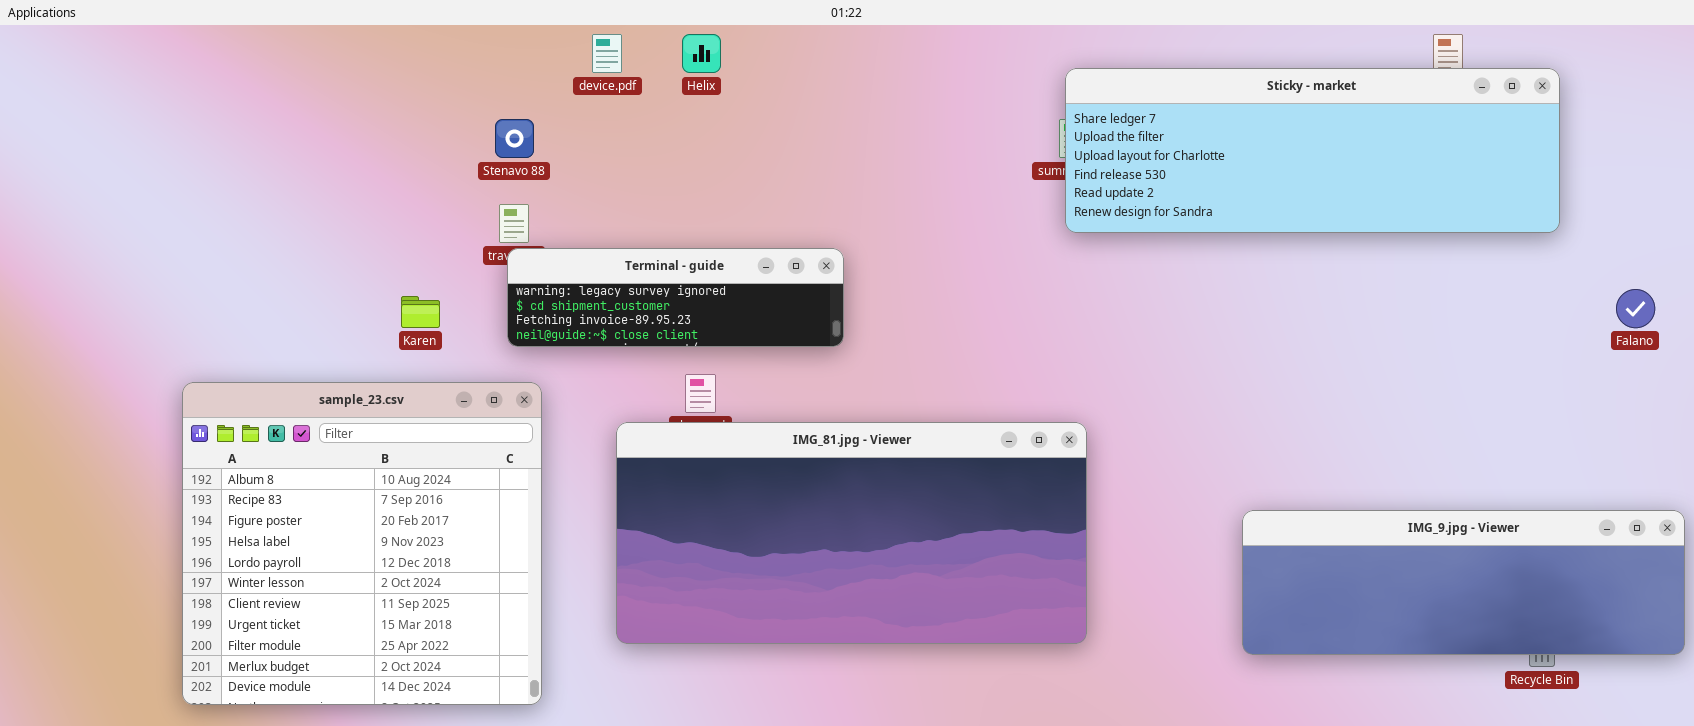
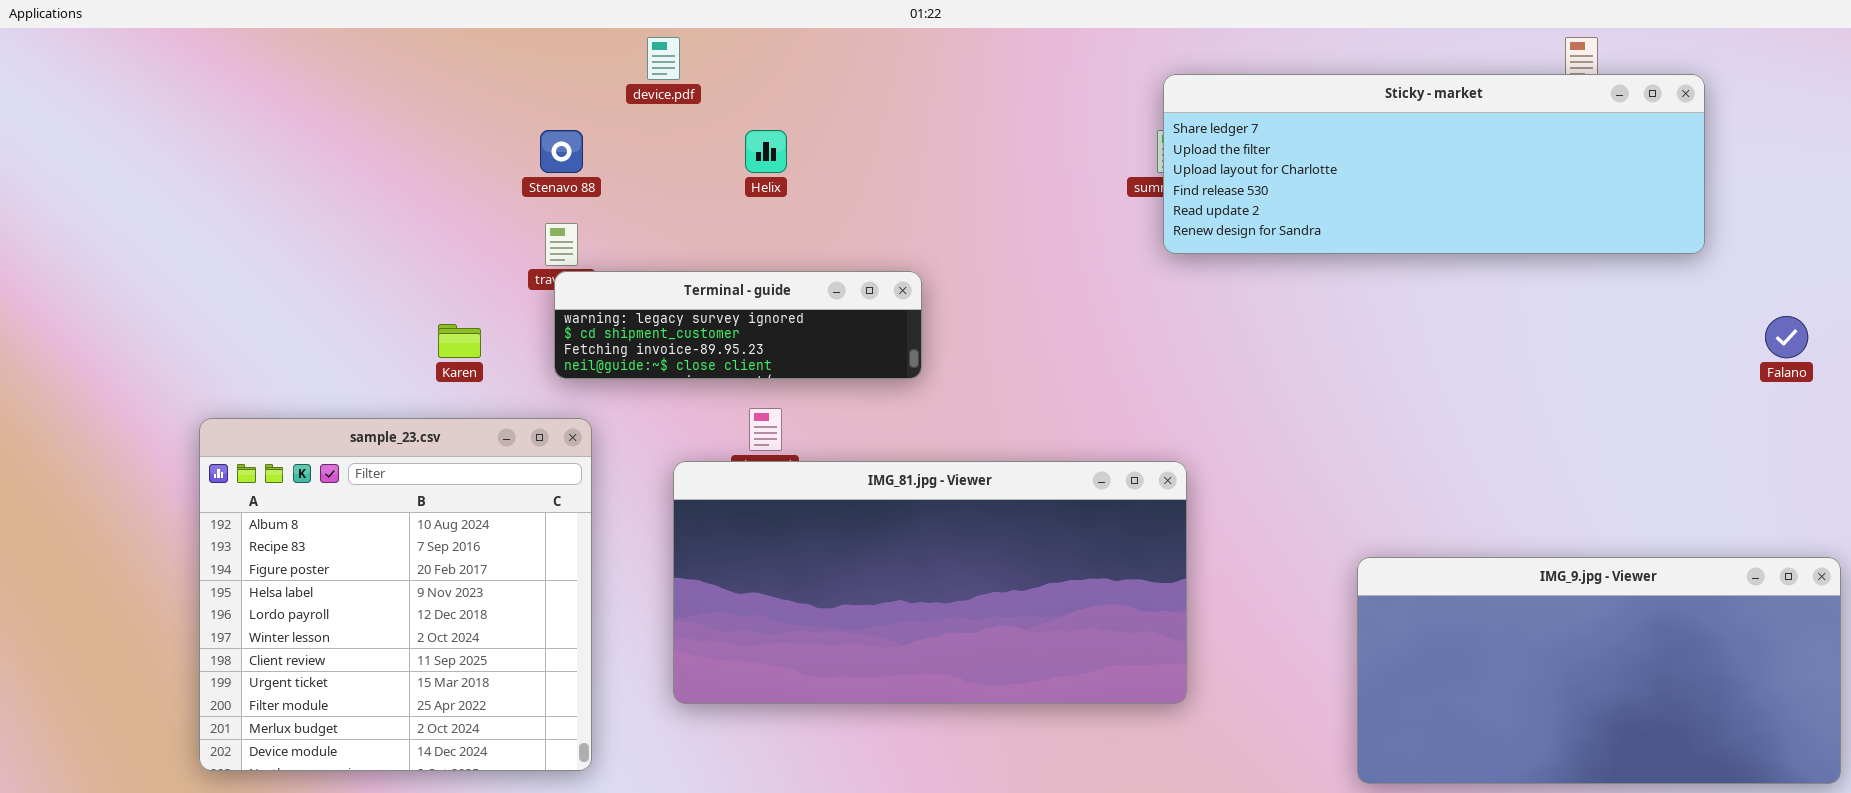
Helix: [682,34,721,73] -> [745,130,787,173], moved
IMG_9.jpg - Viewer: [1242,510,1685,655] -> [1357,557,1841,784], resized

